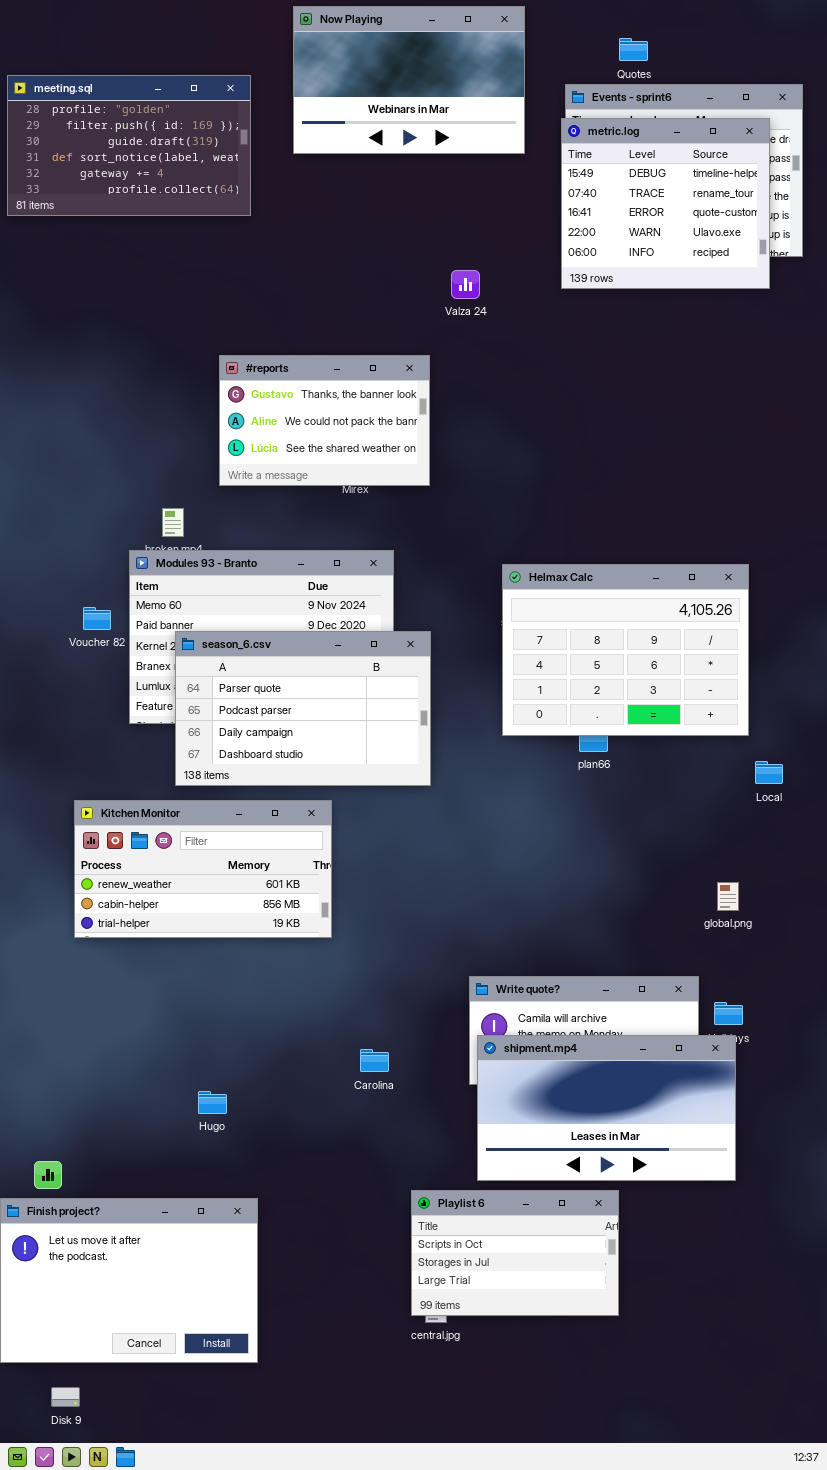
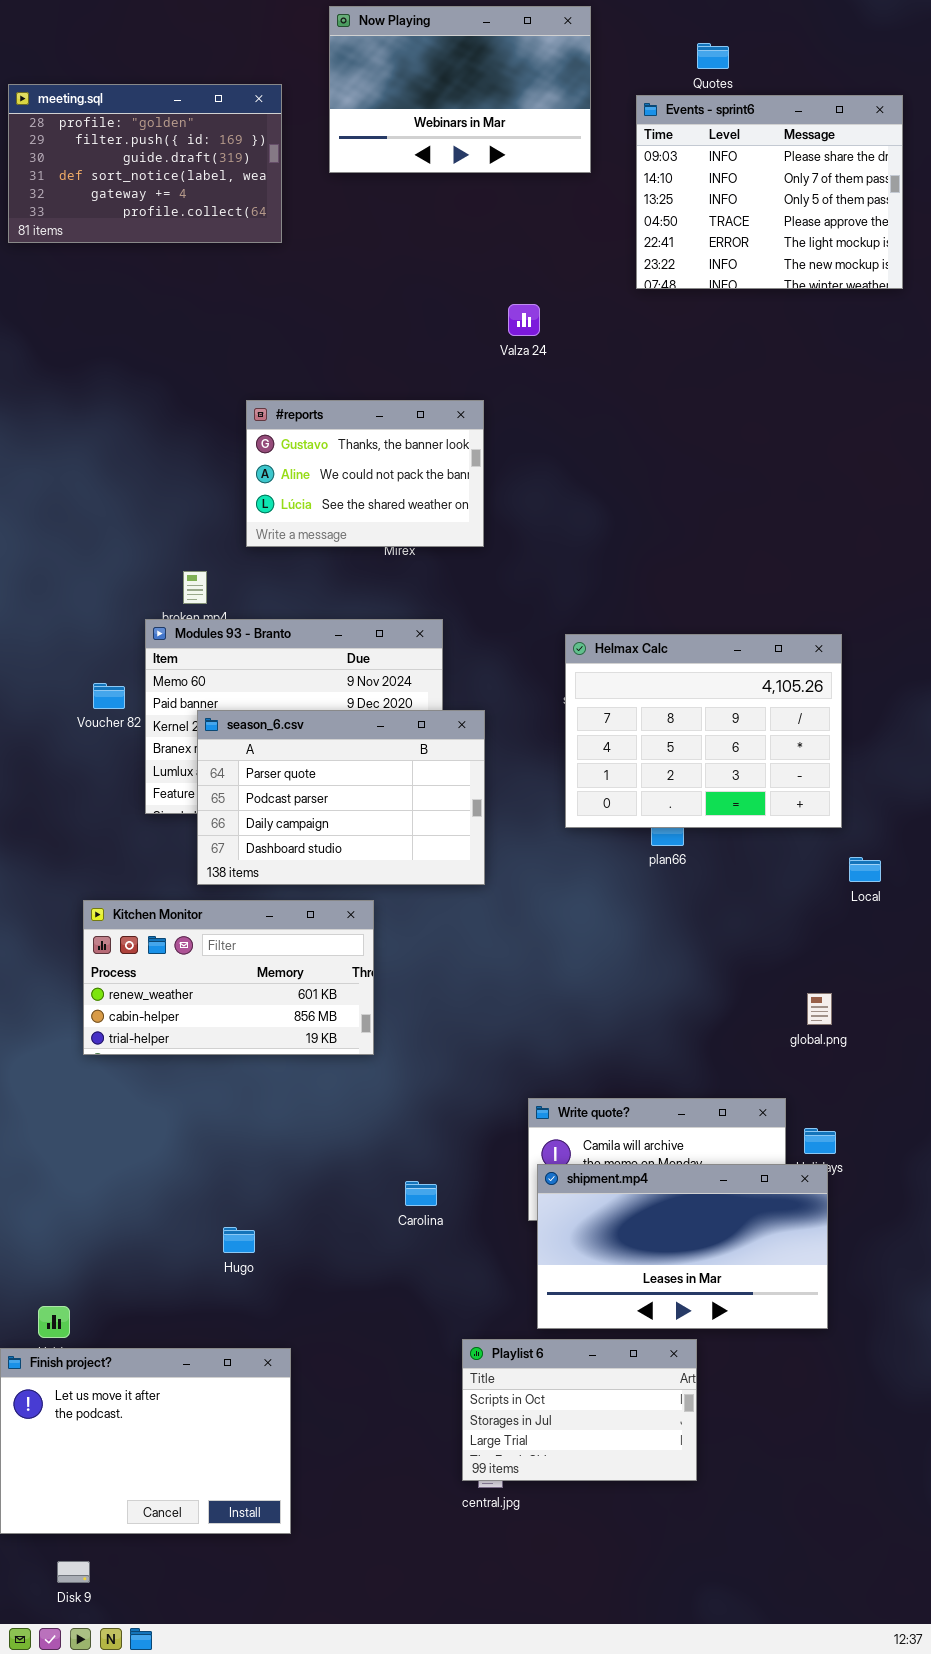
metric.log: [561,118,770,289] -> none, closed

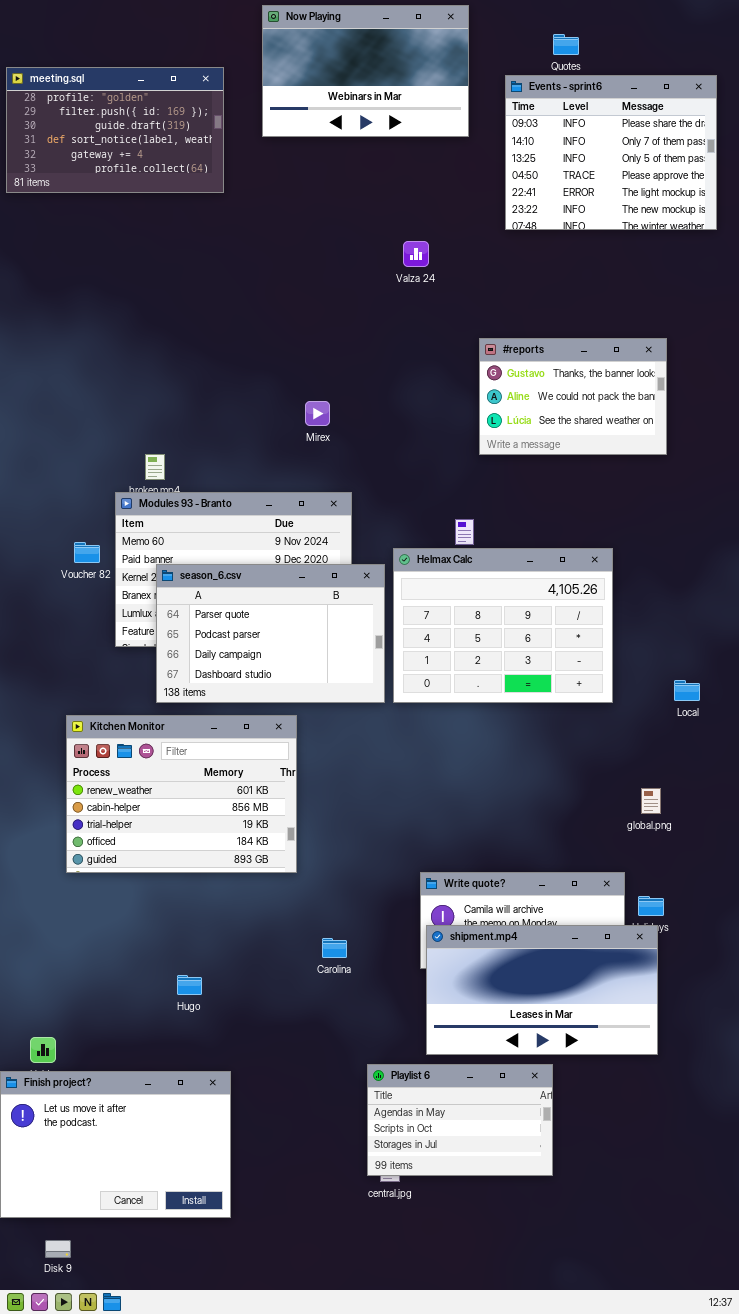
#reports: [246,400,484,547] -> [479,338,667,455], moved
Helmax Calc: [565,634,842,828] -> [393,548,613,703], moved
Kitchen Monitor: [83,900,374,1055] -> [66,715,297,873], resized
Playlist 6: [462,1339,697,1481] -> [367,1064,553,1176], scrolled up 1 row

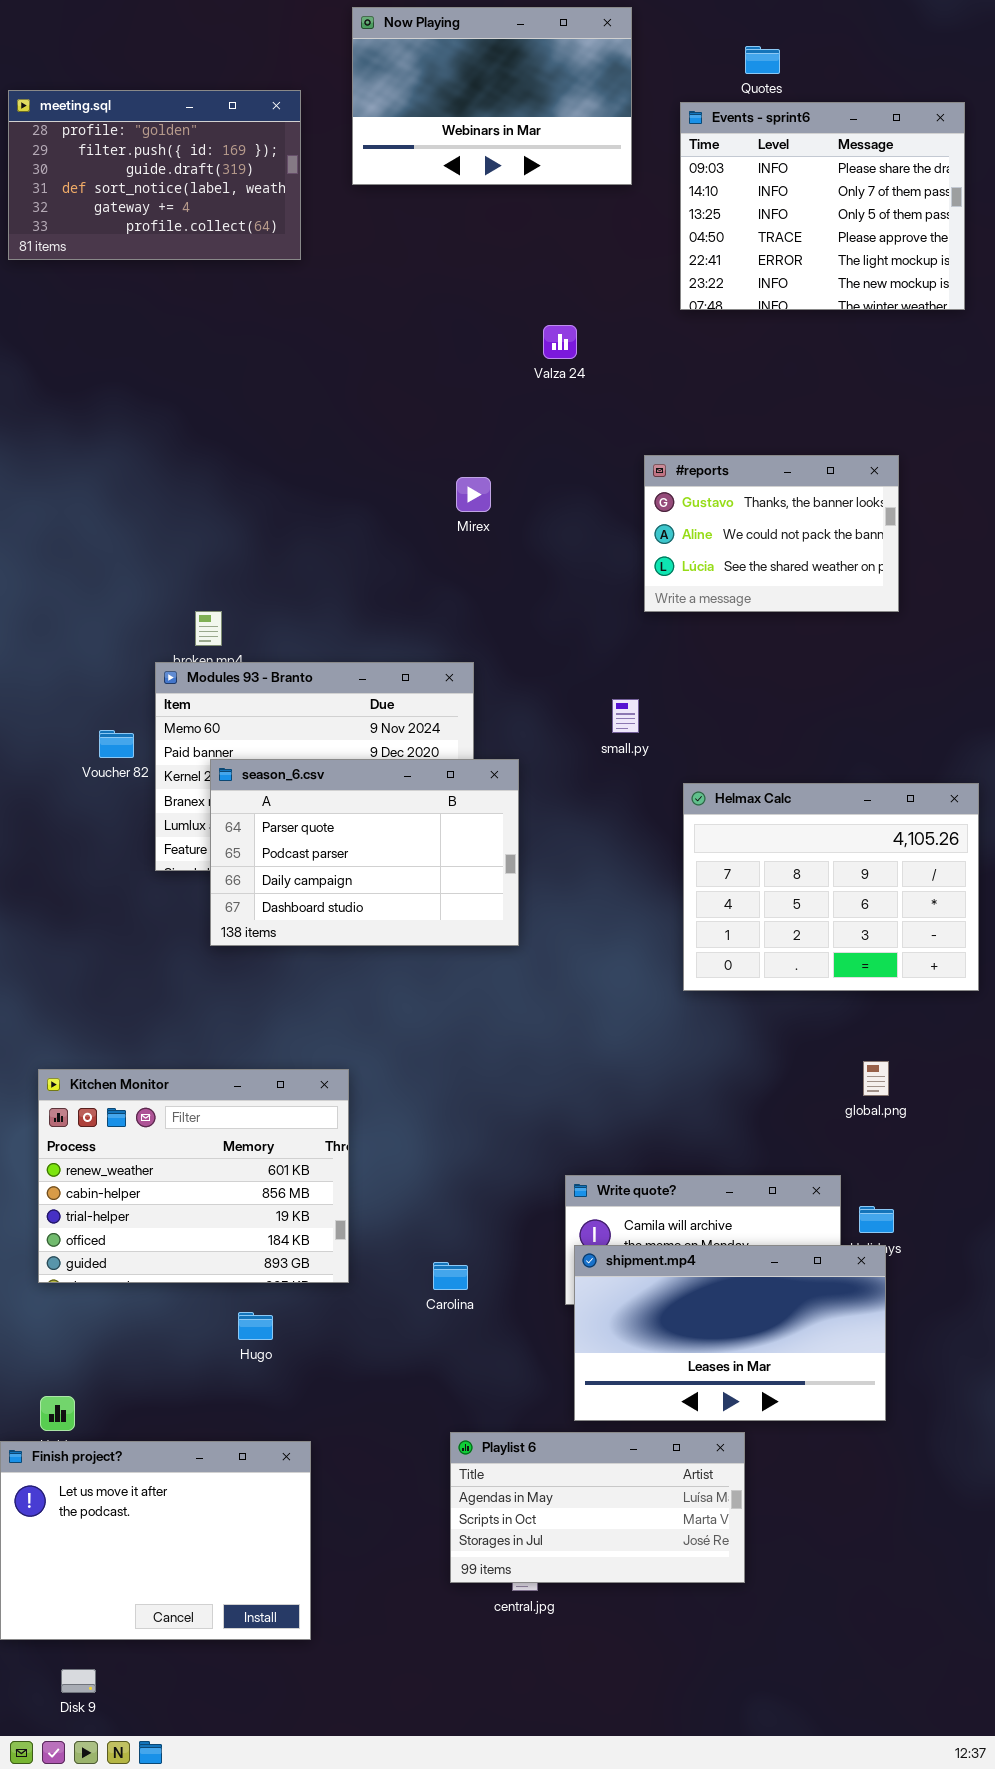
Mirex: [305,401,330,426] -> [456,477,491,512], moved
Helmax Calc: [393,548,613,703] -> [683,783,979,991], moved
Kitchen Monitor: [66,715,297,873] -> [38,1069,349,1283], moved
Playlist 6: [367,1064,553,1176] -> [450,1432,745,1583], resized

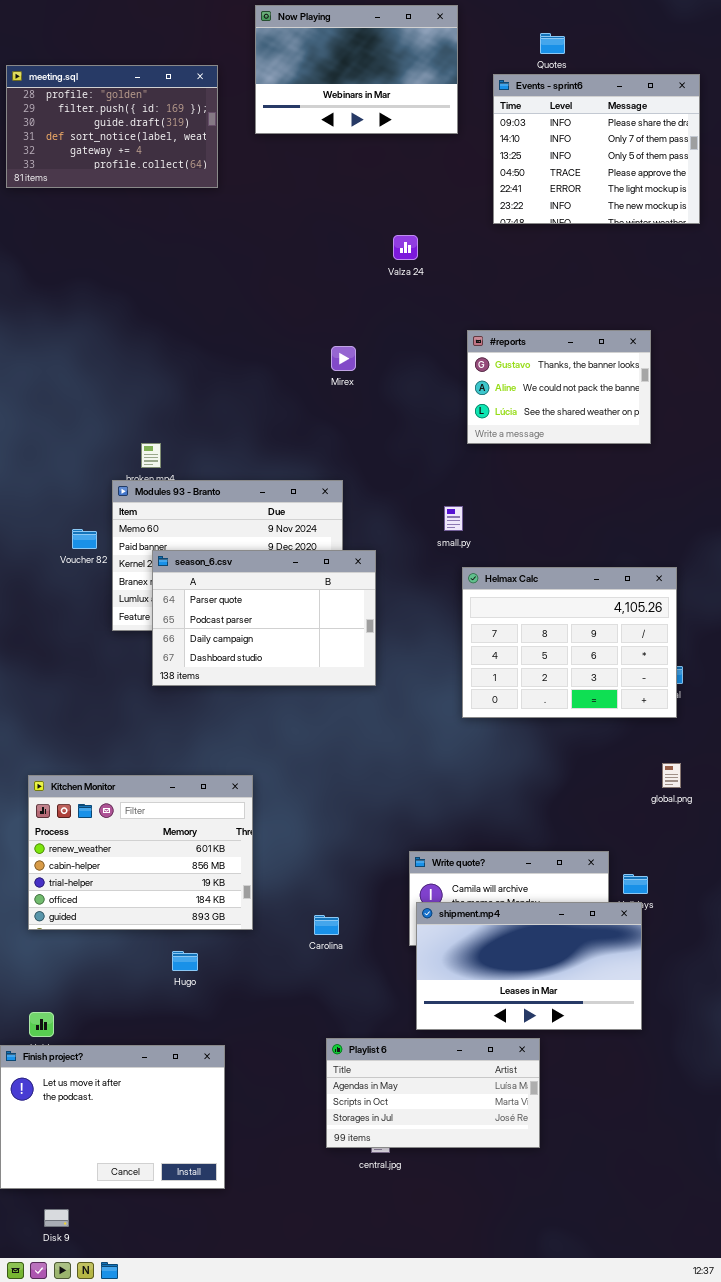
Helmax Calc: [683,783,979,991] -> [462,567,677,718], moved
global.png: [863,1061,889,1096] -> [662,763,681,788], moved

